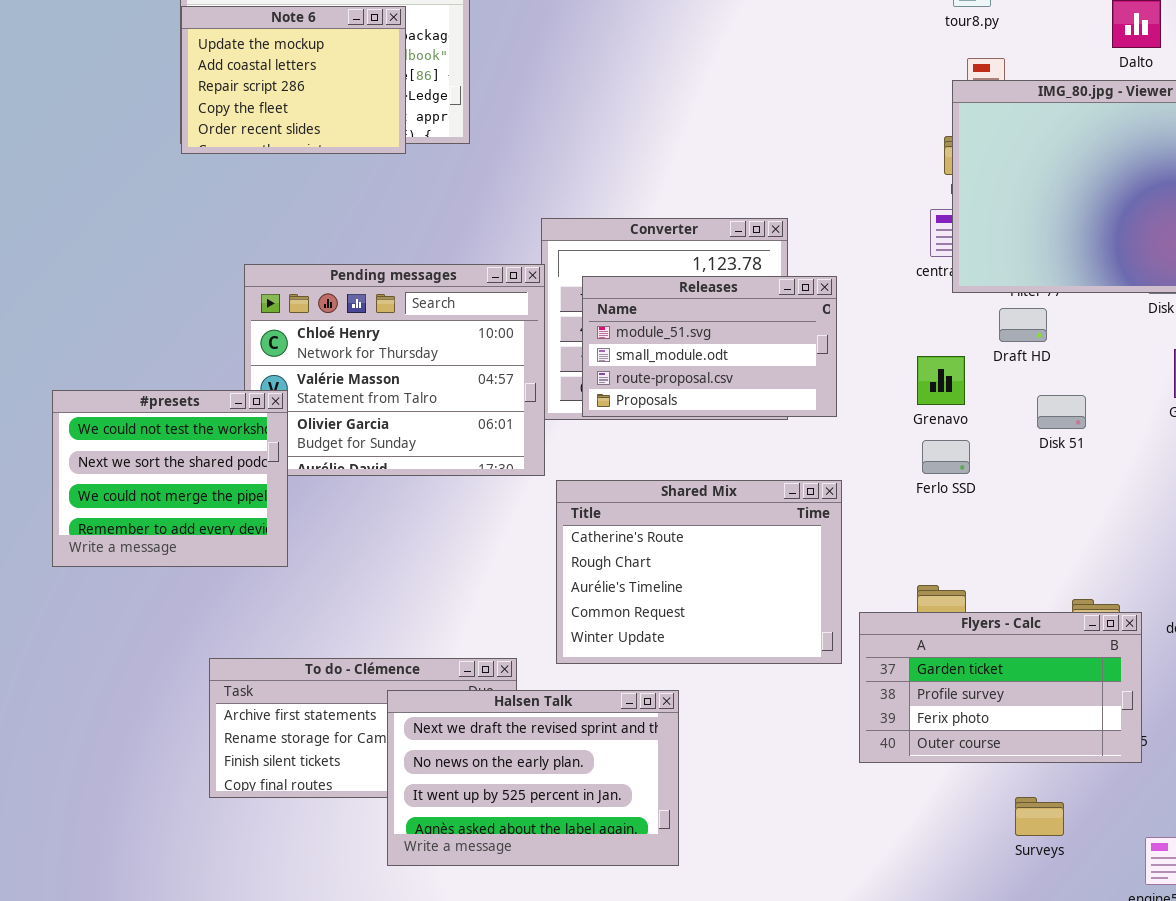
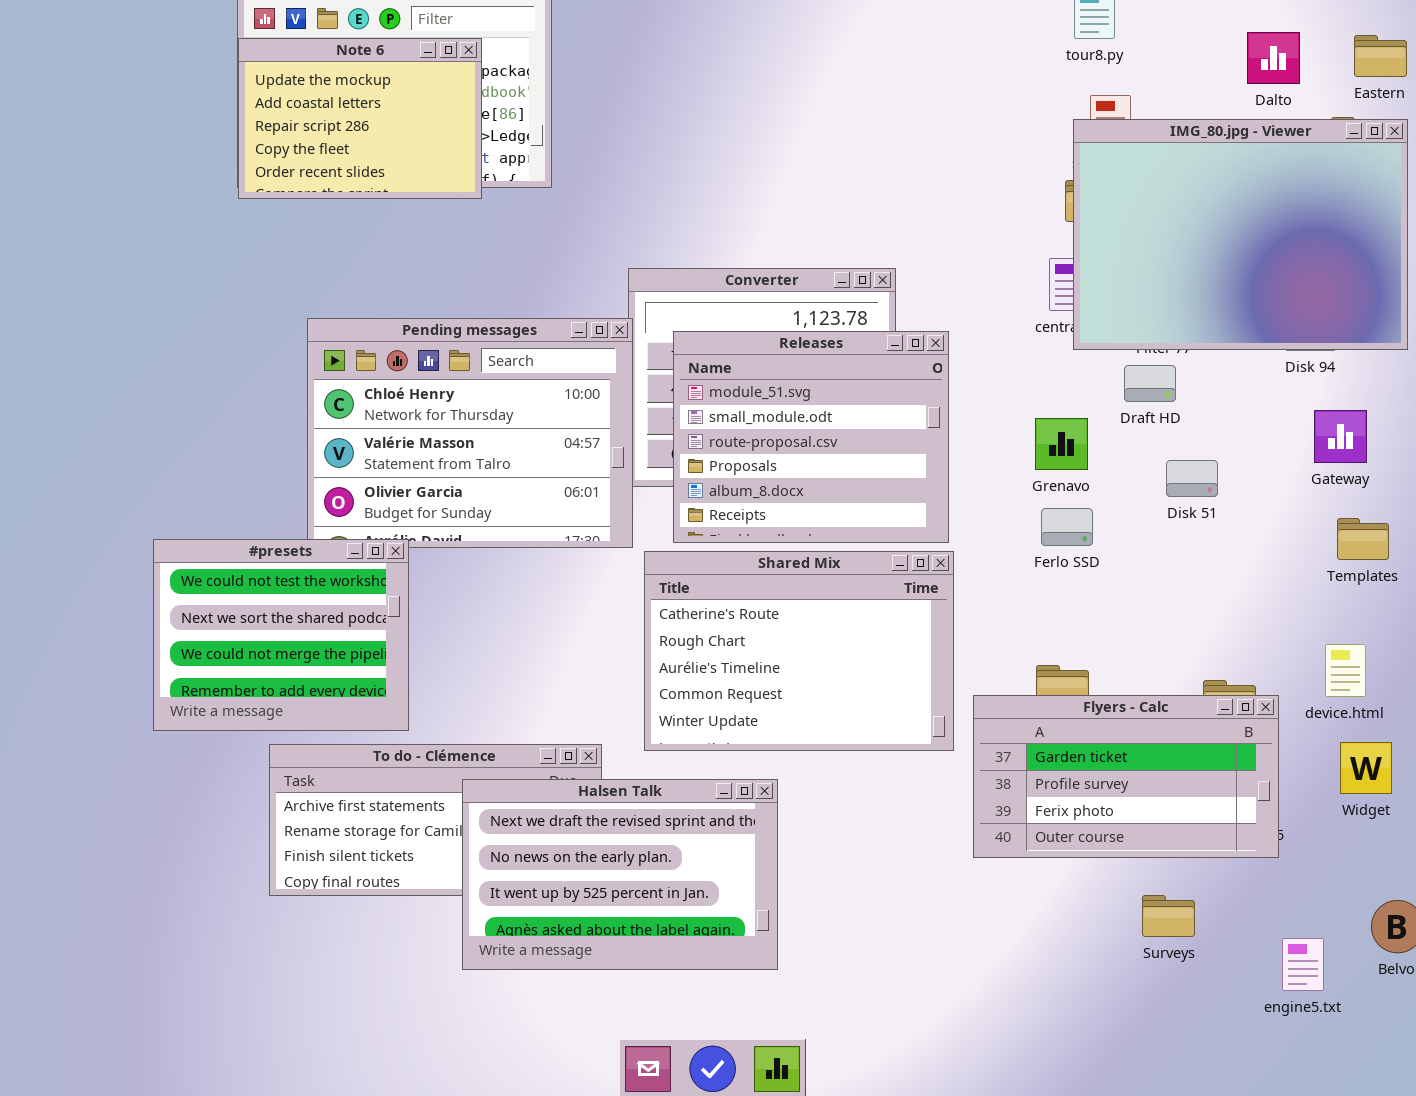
Releases: [582,276,837,417] -> [673,331,949,543], resized
#presets: [52,390,288,567] -> [153,539,409,731], moved

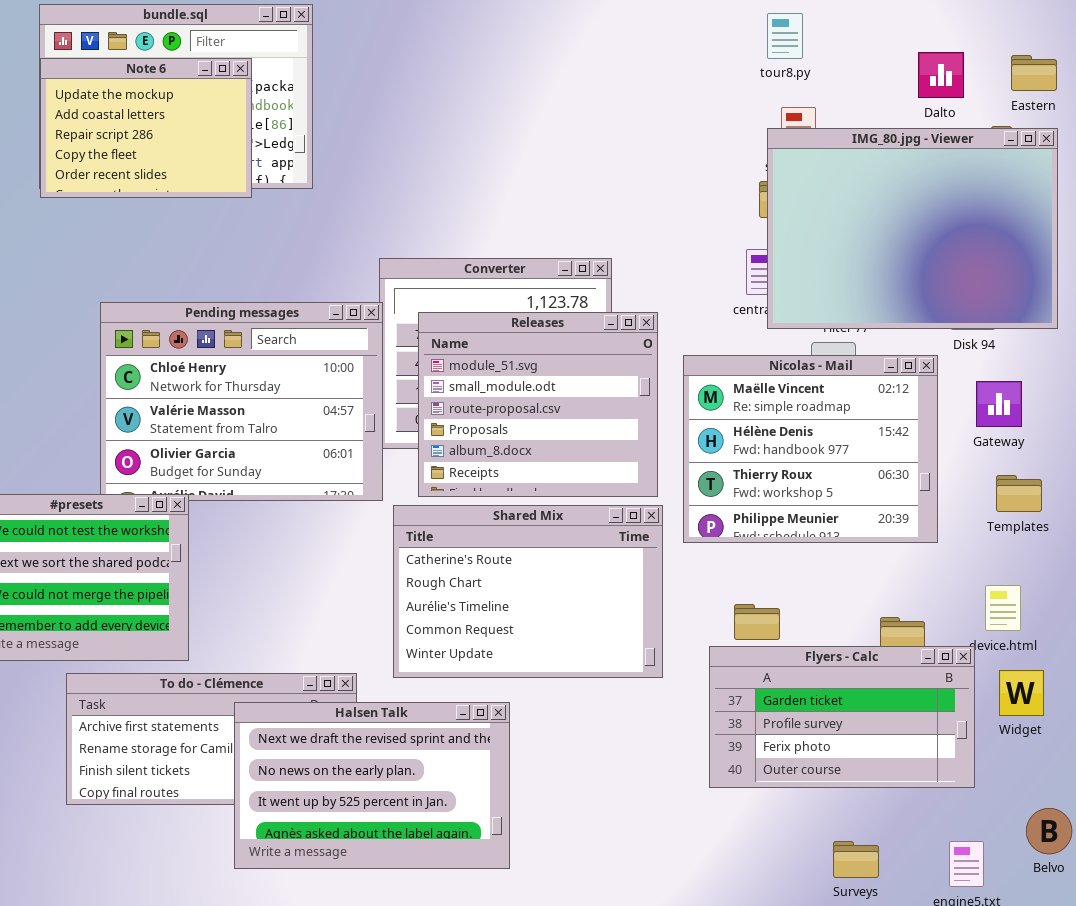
Nicolas - Mail: none -> [683,355,938,543], opened
Flyers - Calc: [973,695,1279,858] -> [709,646,975,788], moved
Surveys: [1142,895,1195,937] -> [833,841,879,878], moved

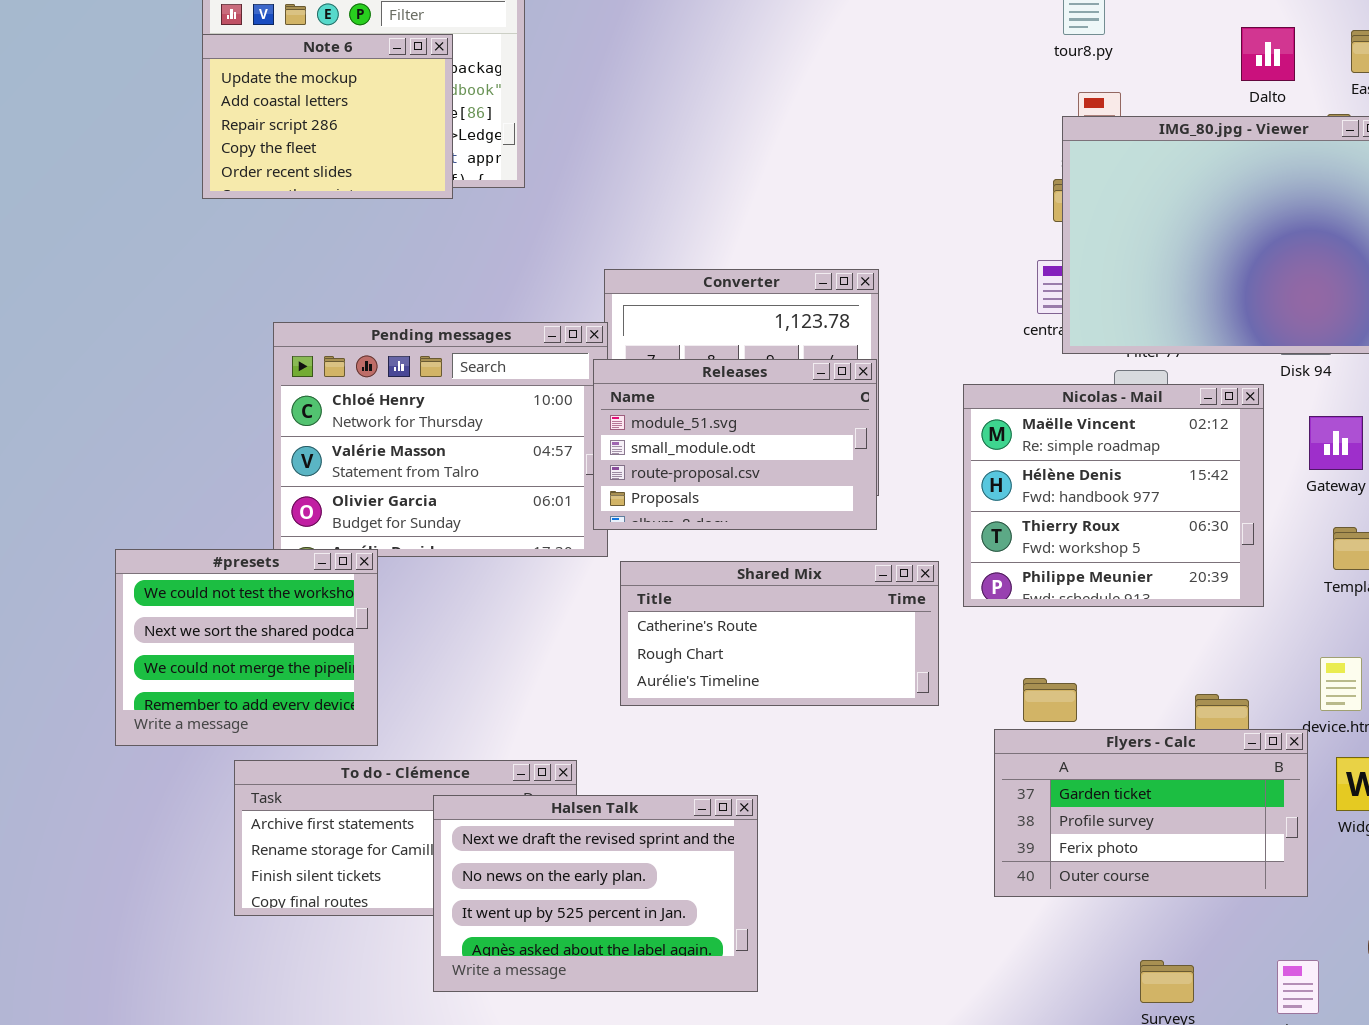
Releases: [418,312,658,497] -> [593,359,877,530], moved, resized
Shared Mix: [393,505,663,678] -> [620,561,939,706], resized

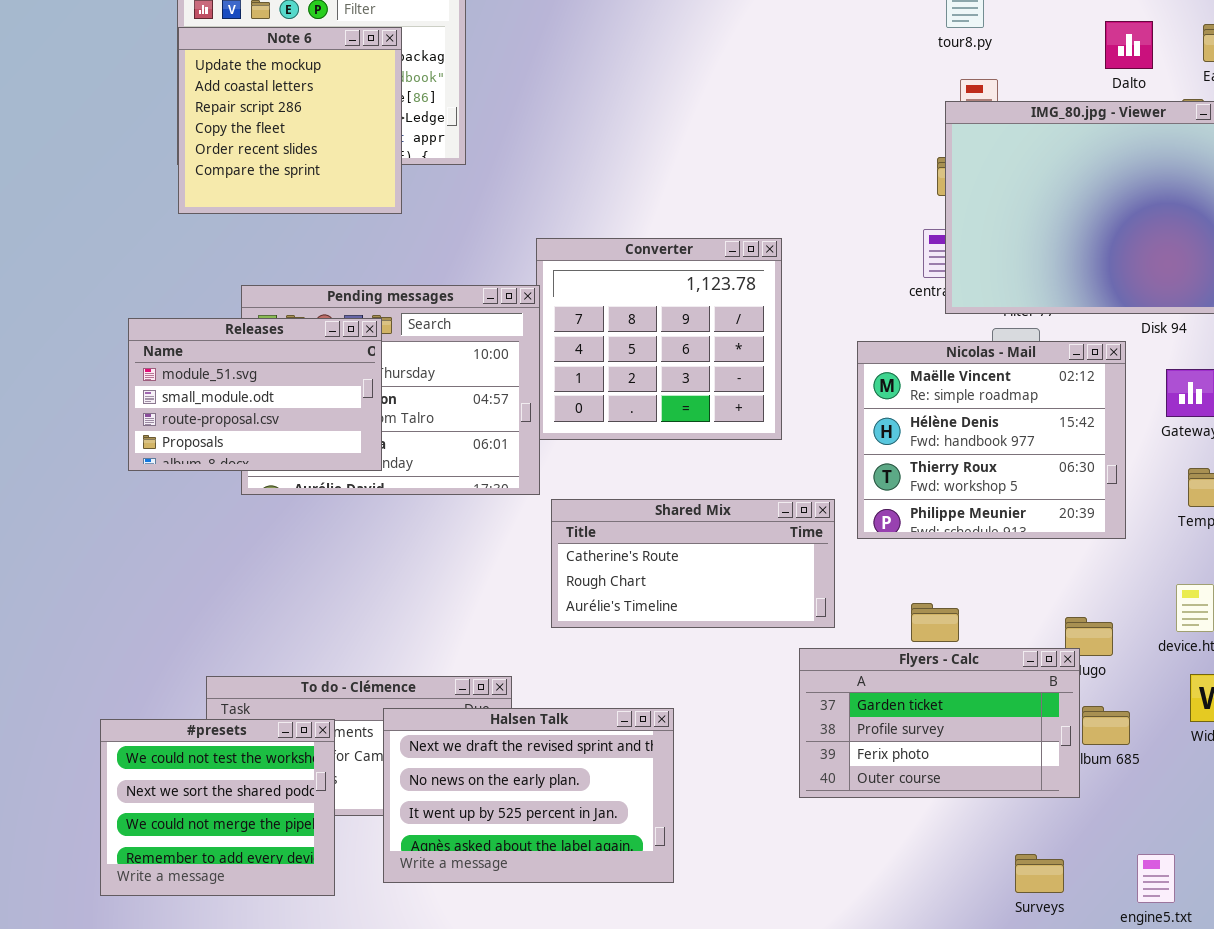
Note 6: [202,34,453,199] -> [178,27,402,214], resized
Releases: [593,359,877,530] -> [128,318,382,471], moved
#presets: [115,549,378,746] -> [100,719,335,896], moved
Flyers - Calc: [994,729,1308,897] -> [799,648,1080,798], moved

